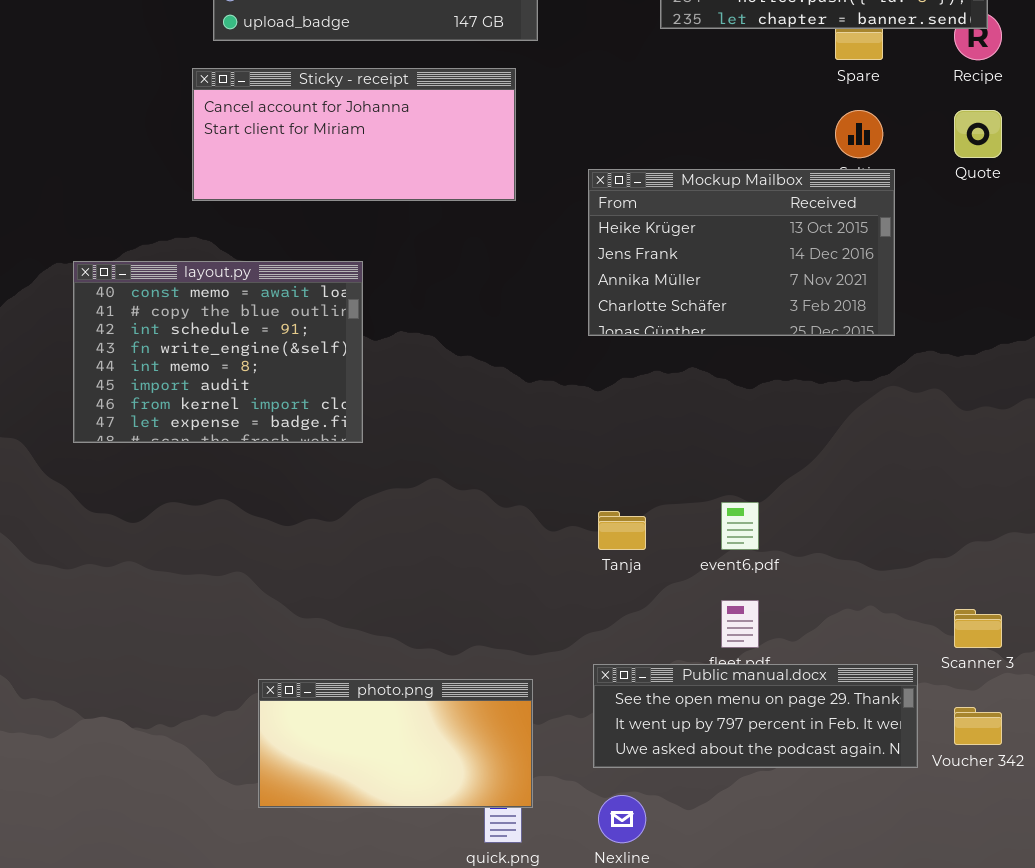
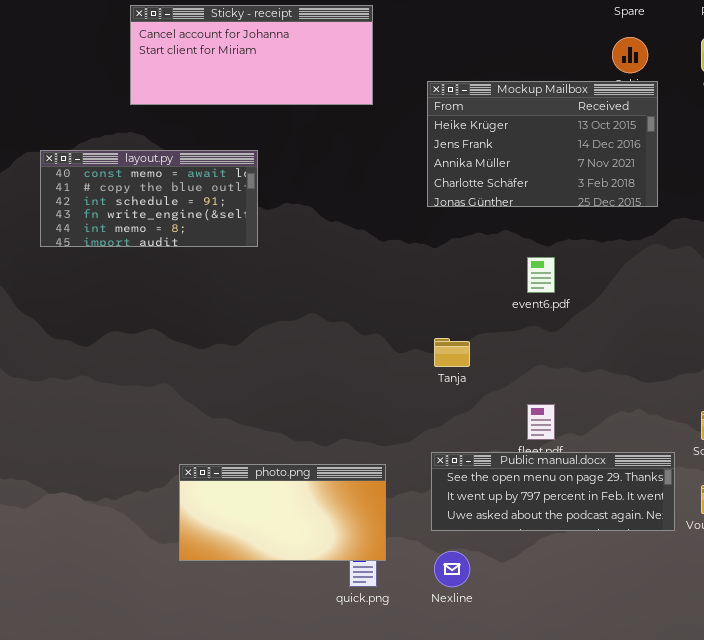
layout.py: [73,261,363,443] -> [40,150,258,247], resized
event6.pdf: [721,502,759,550] -> [527,257,555,293], moved

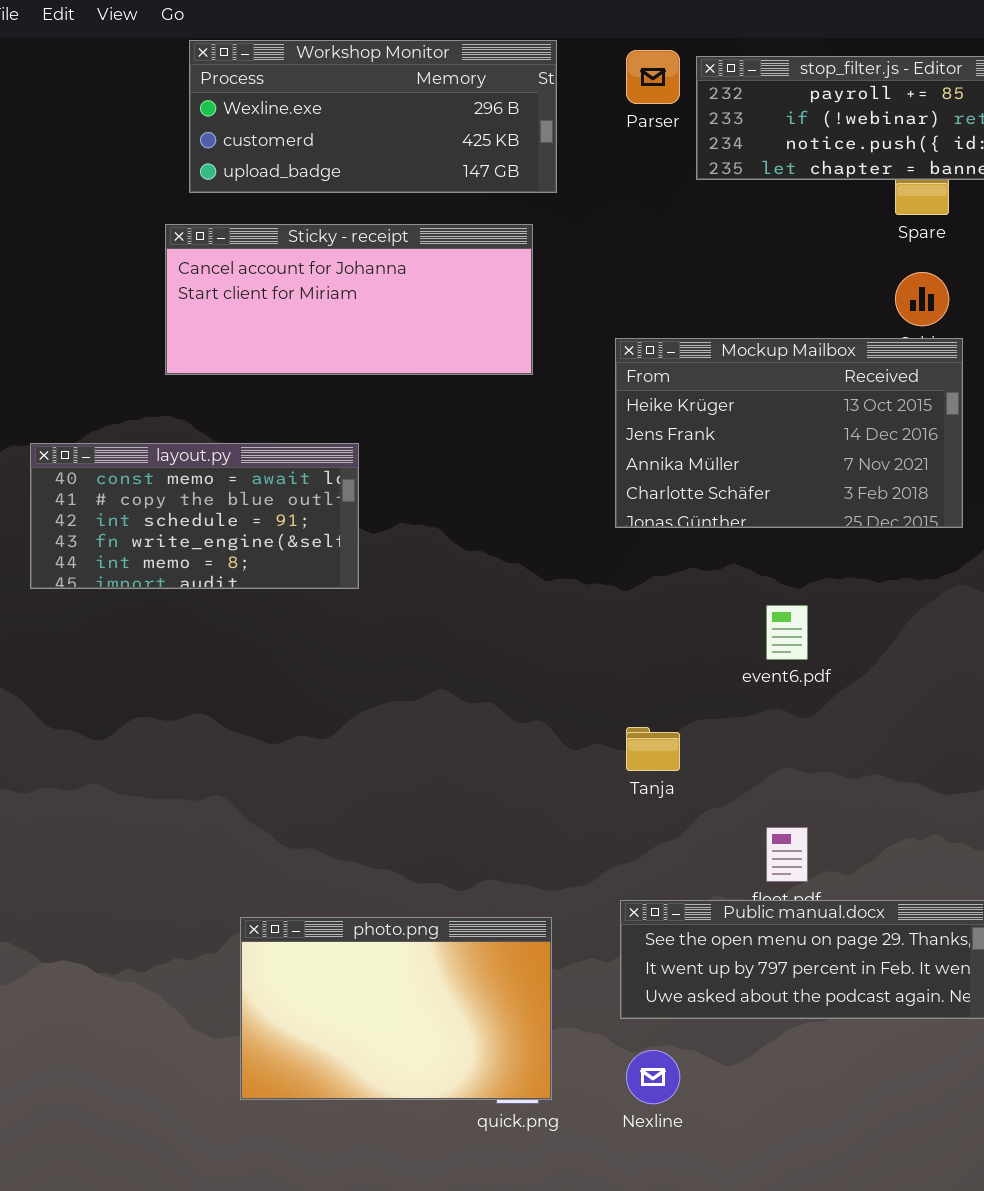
photo.png: [179,464,386,561] -> [240,917,552,1100], resized

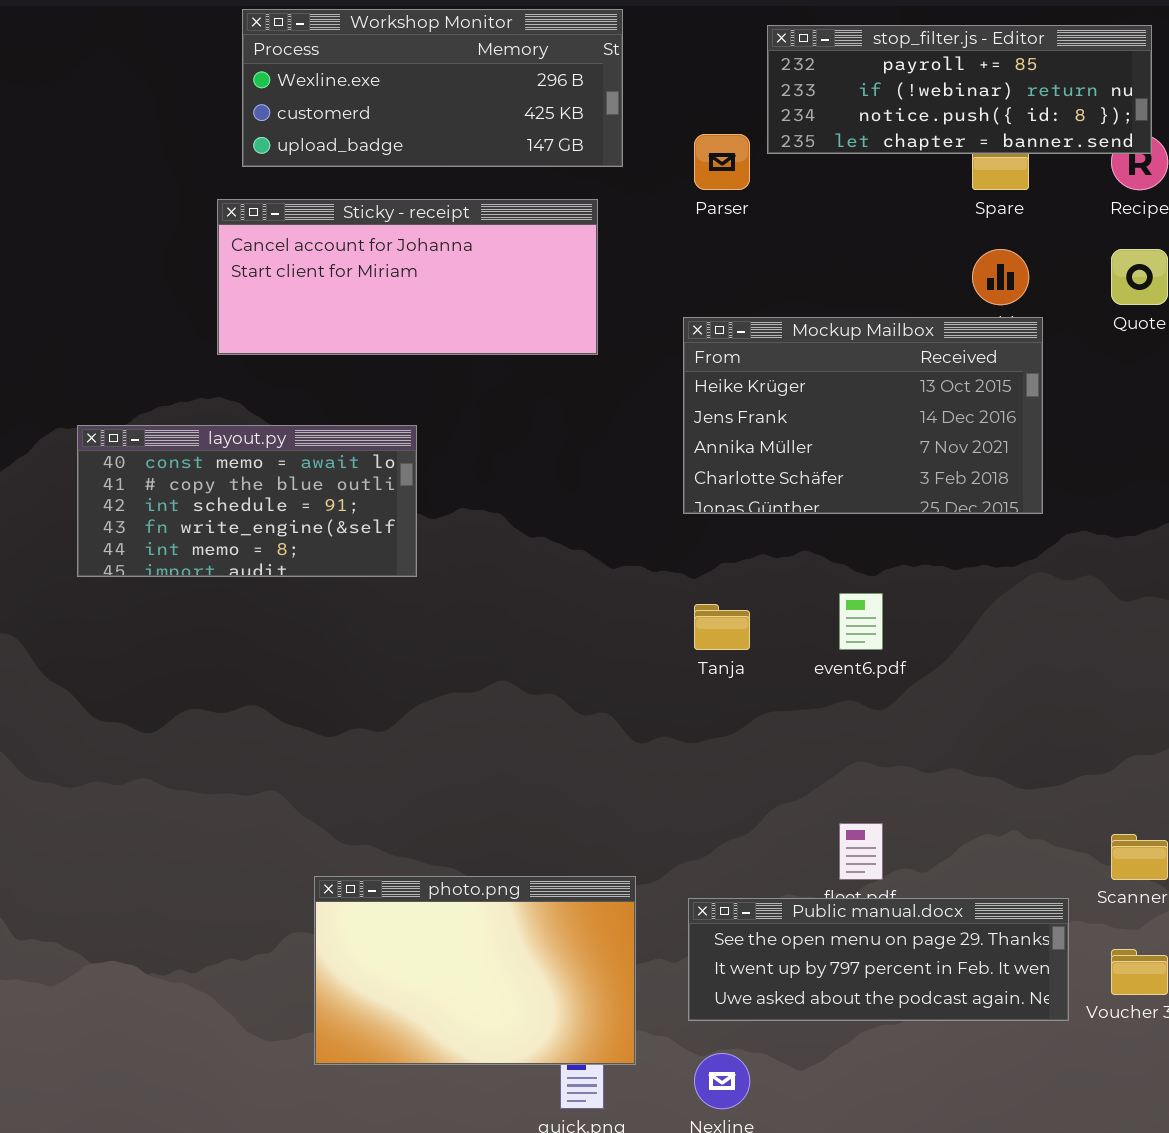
Parser: [626,50,680,104] -> [694,134,750,190], moved
Tanja: [626,727,680,771] -> [694,604,750,650], moved
photo.png: [240,917,552,1100] -> [314,876,636,1065], moved

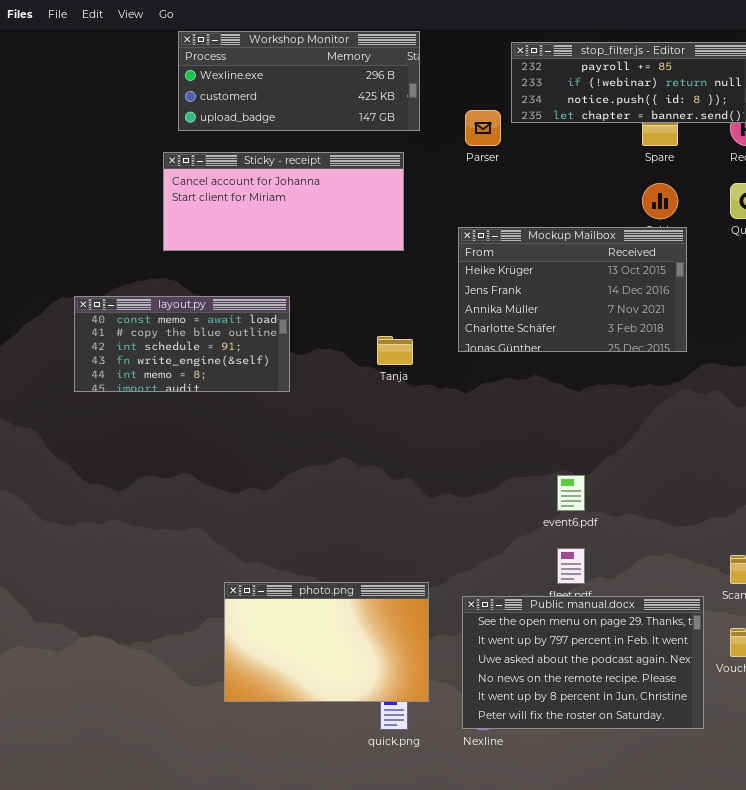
event6.pdf: [839,593,883,650] -> [557,475,585,511], moved
Tanja: [694,604,750,650] -> [377,336,413,365], moved
Public manual.docx: [688,898,1069,1021] -> [462,596,704,729], resized

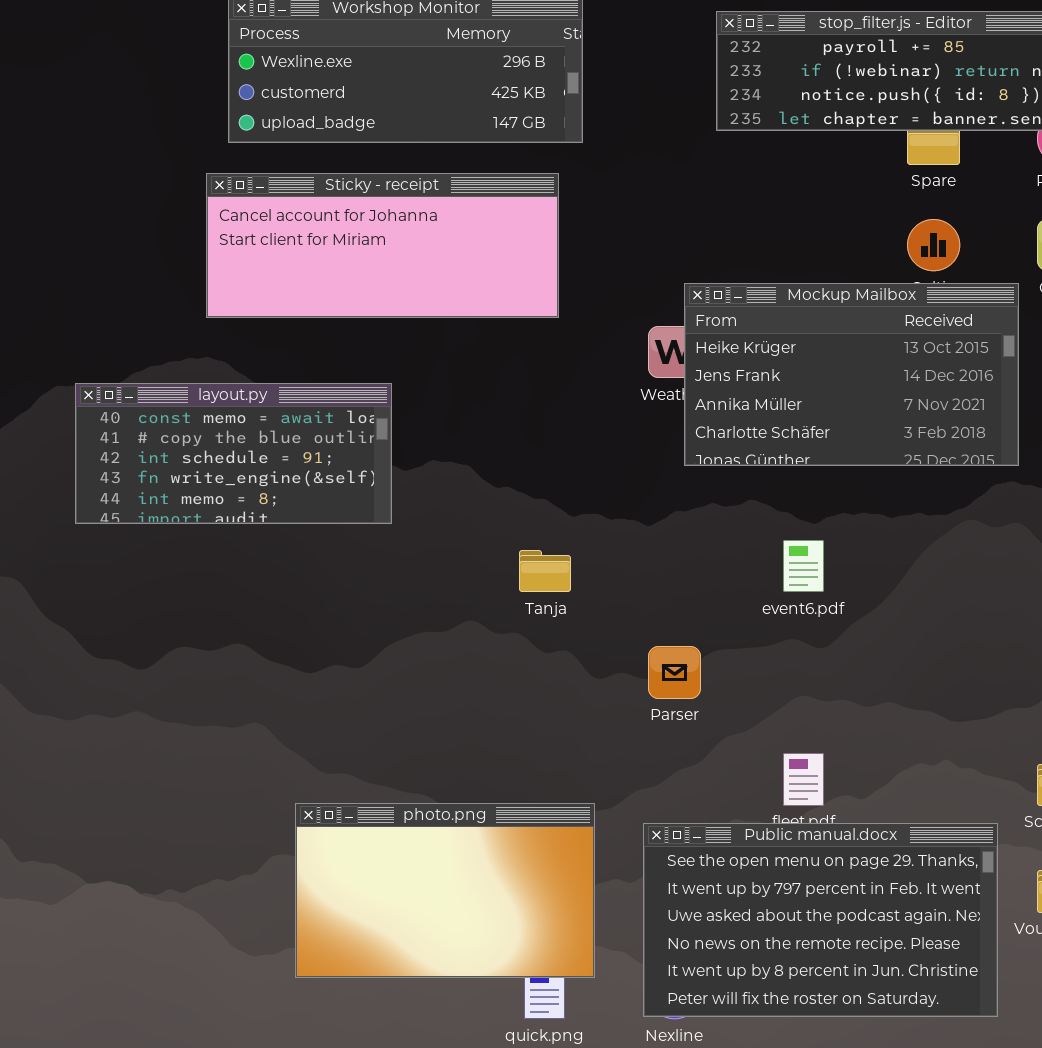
Parser: [465,110,501,146] -> [648,646,701,699], moved
Mockup Mailbox: [458,227,687,352] -> [684,283,1019,466], moved
Tanja: [377,336,413,365] -> [519,550,571,592], moved
event6.pdf: [557,475,585,511] -> [783,540,824,592], moved

